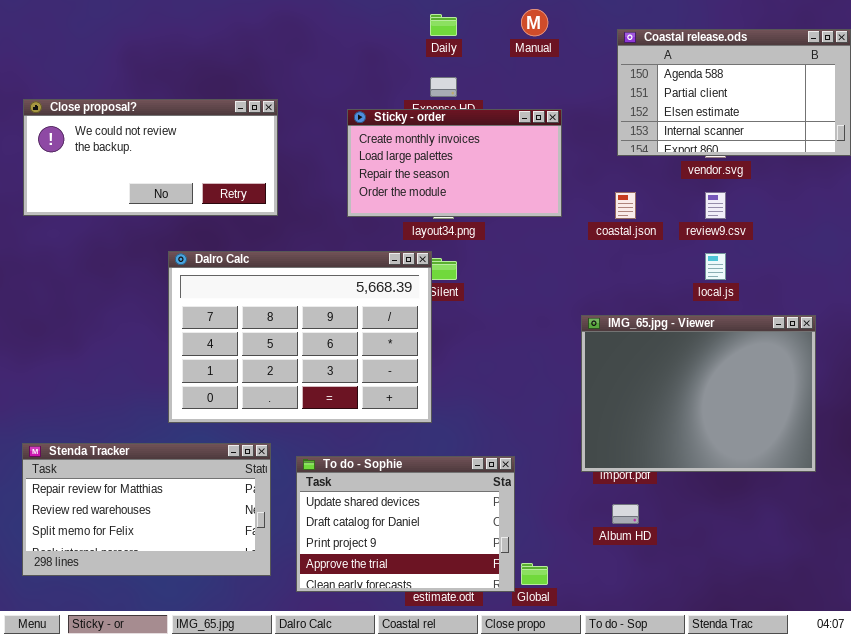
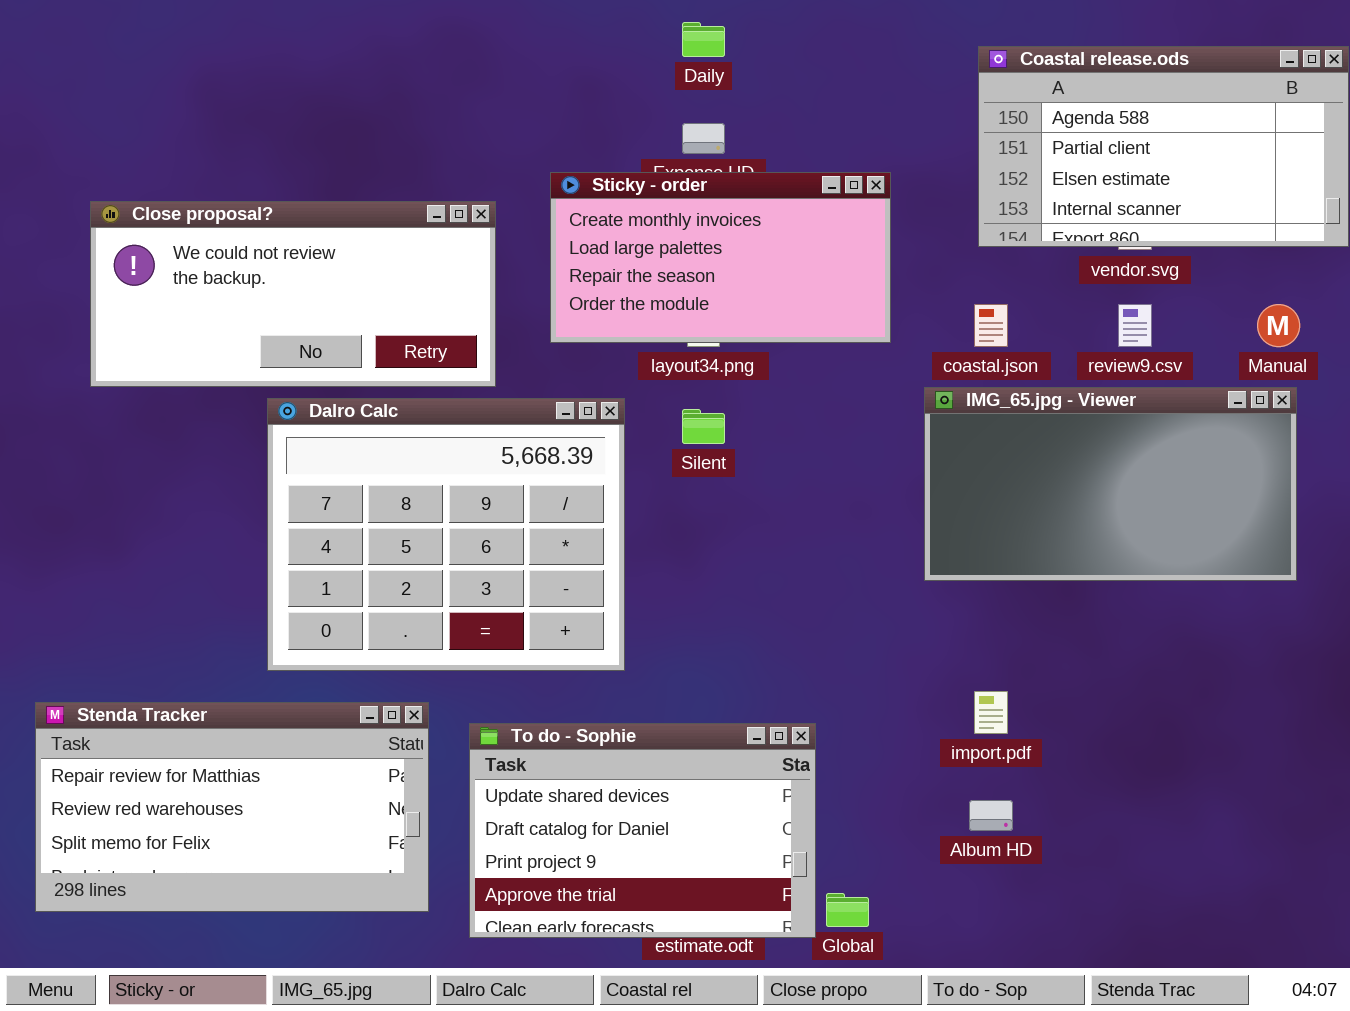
Manual: [521,9,548,36] -> [1257,304,1300,347], moved
Close proposal?: [23,99,278,216] -> [90,201,496,387], moved
Dalro Calc: [168,251,432,423] -> [267,398,625,671], resized
IMG_65.jpg - Viewer: [581,315,816,472] -> [924,387,1297,581], moved, resized

